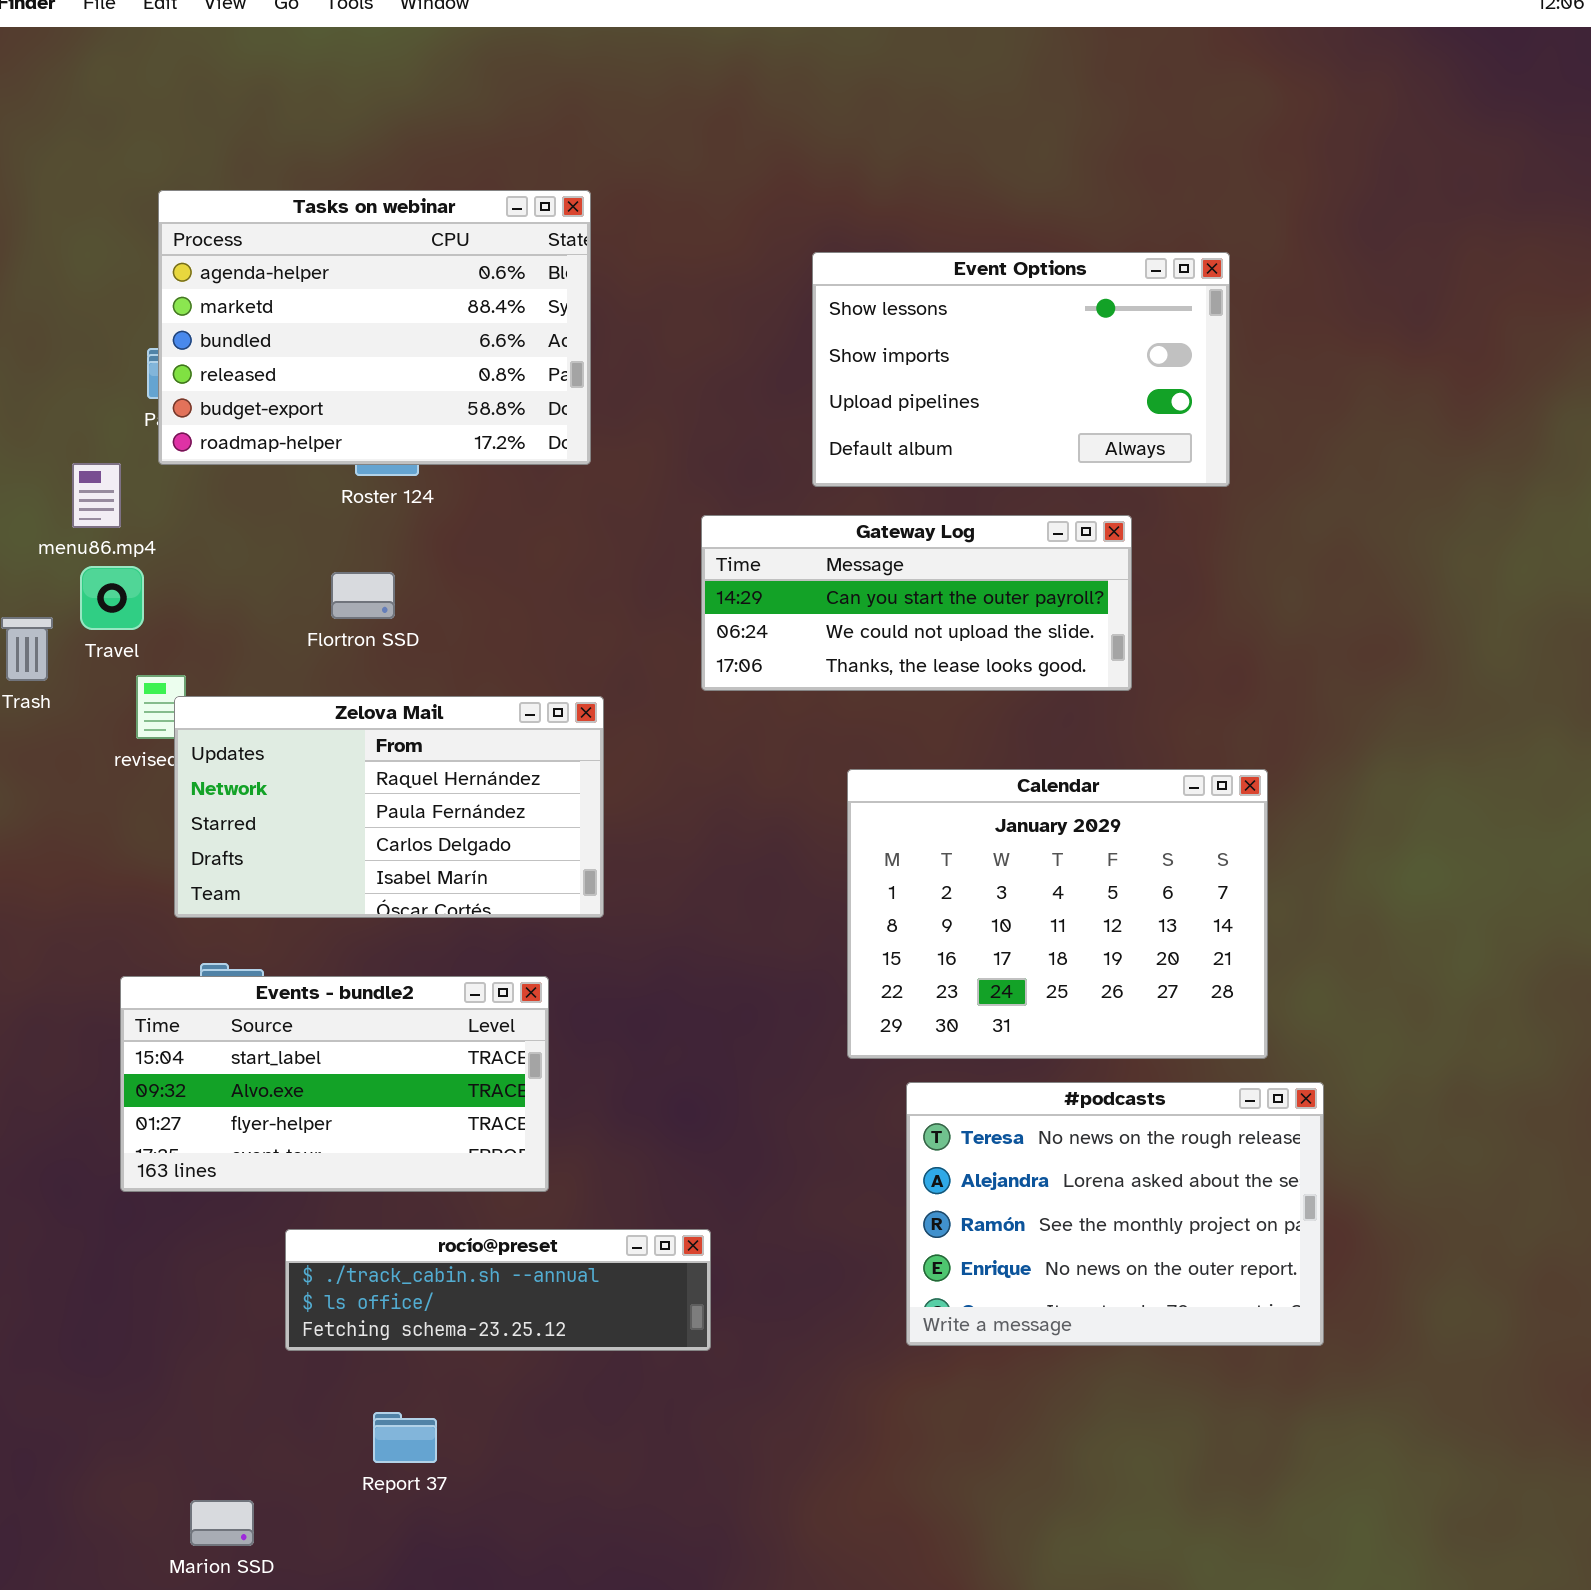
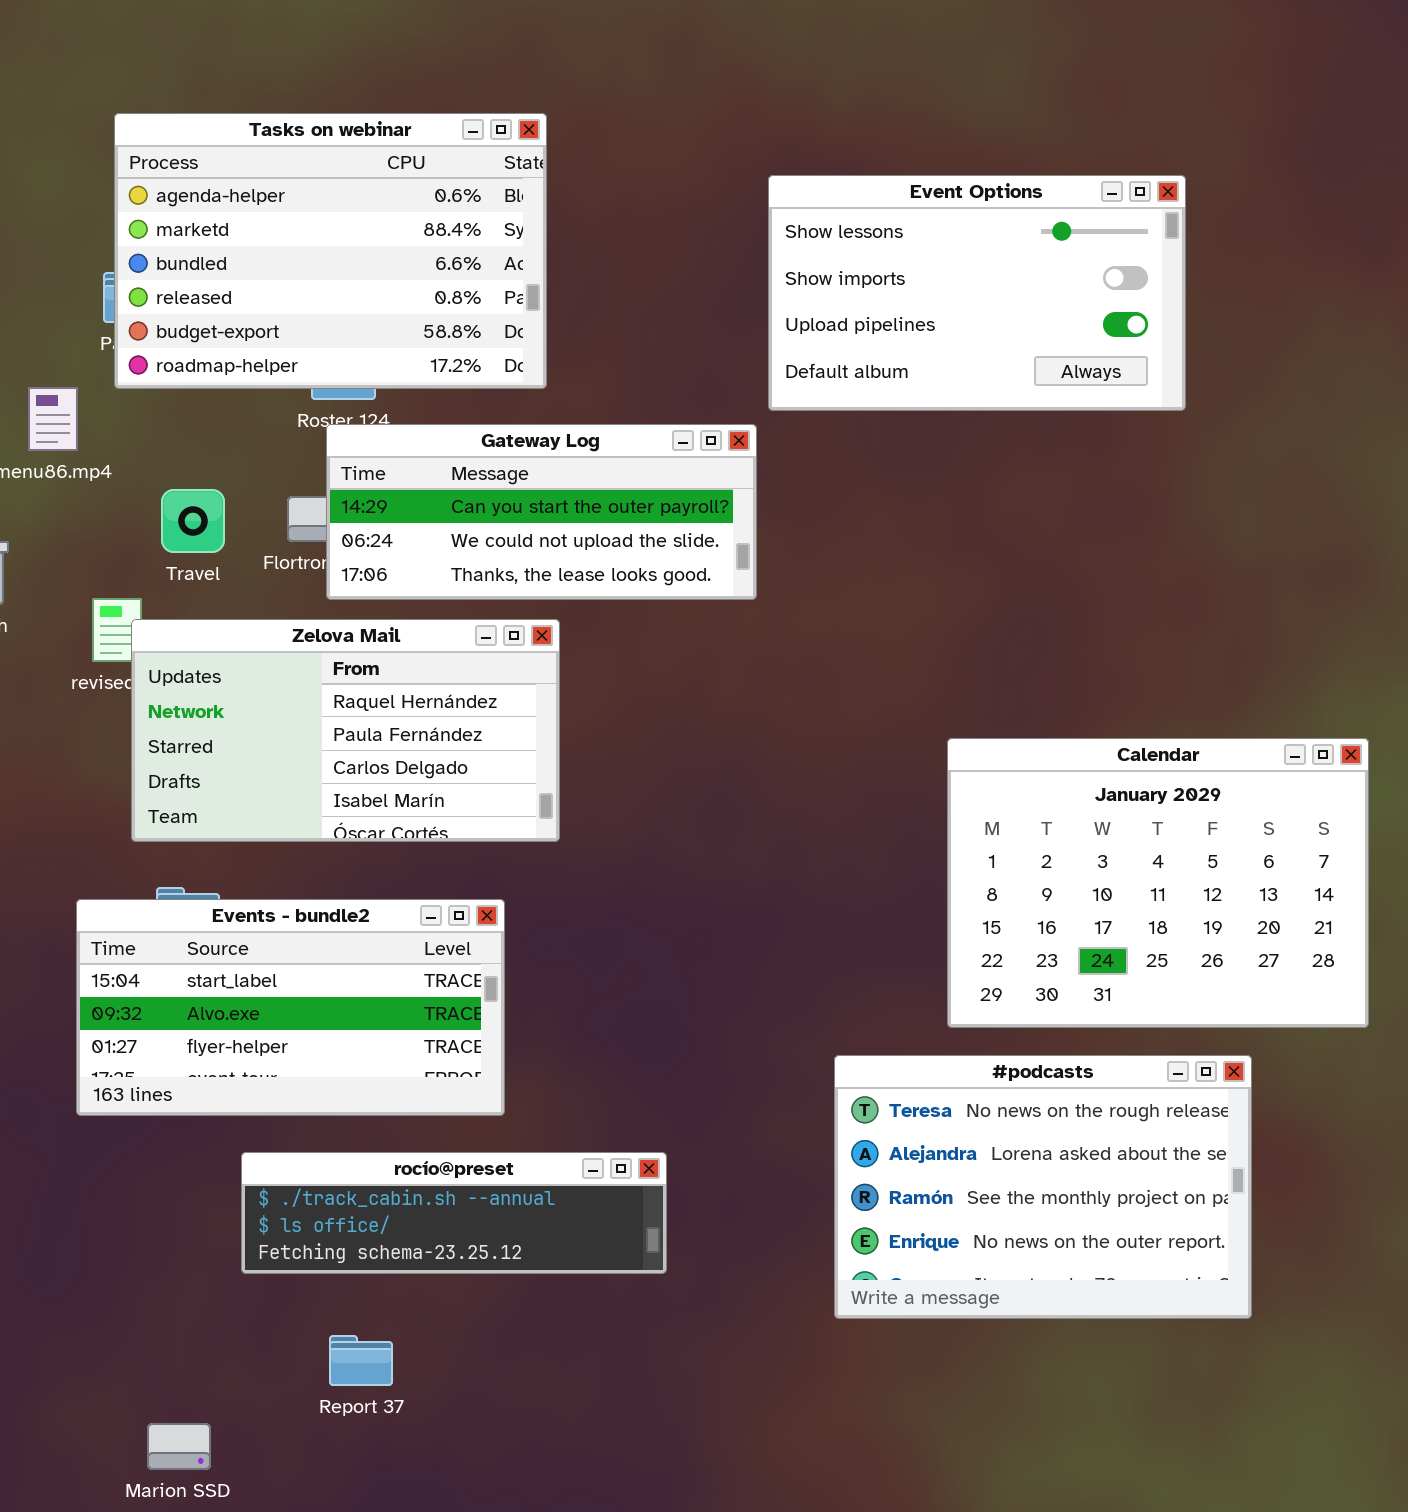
Gateway Log: [701,515,1132,691] -> [326,424,757,600], moved
Travel: [80,566,144,630] -> [161,489,225,553], moved
Calendar: [847,769,1268,1059] -> [947,738,1369,1028], moved
#podcasts: [906,1082,1324,1346] -> [834,1055,1252,1319], moved

